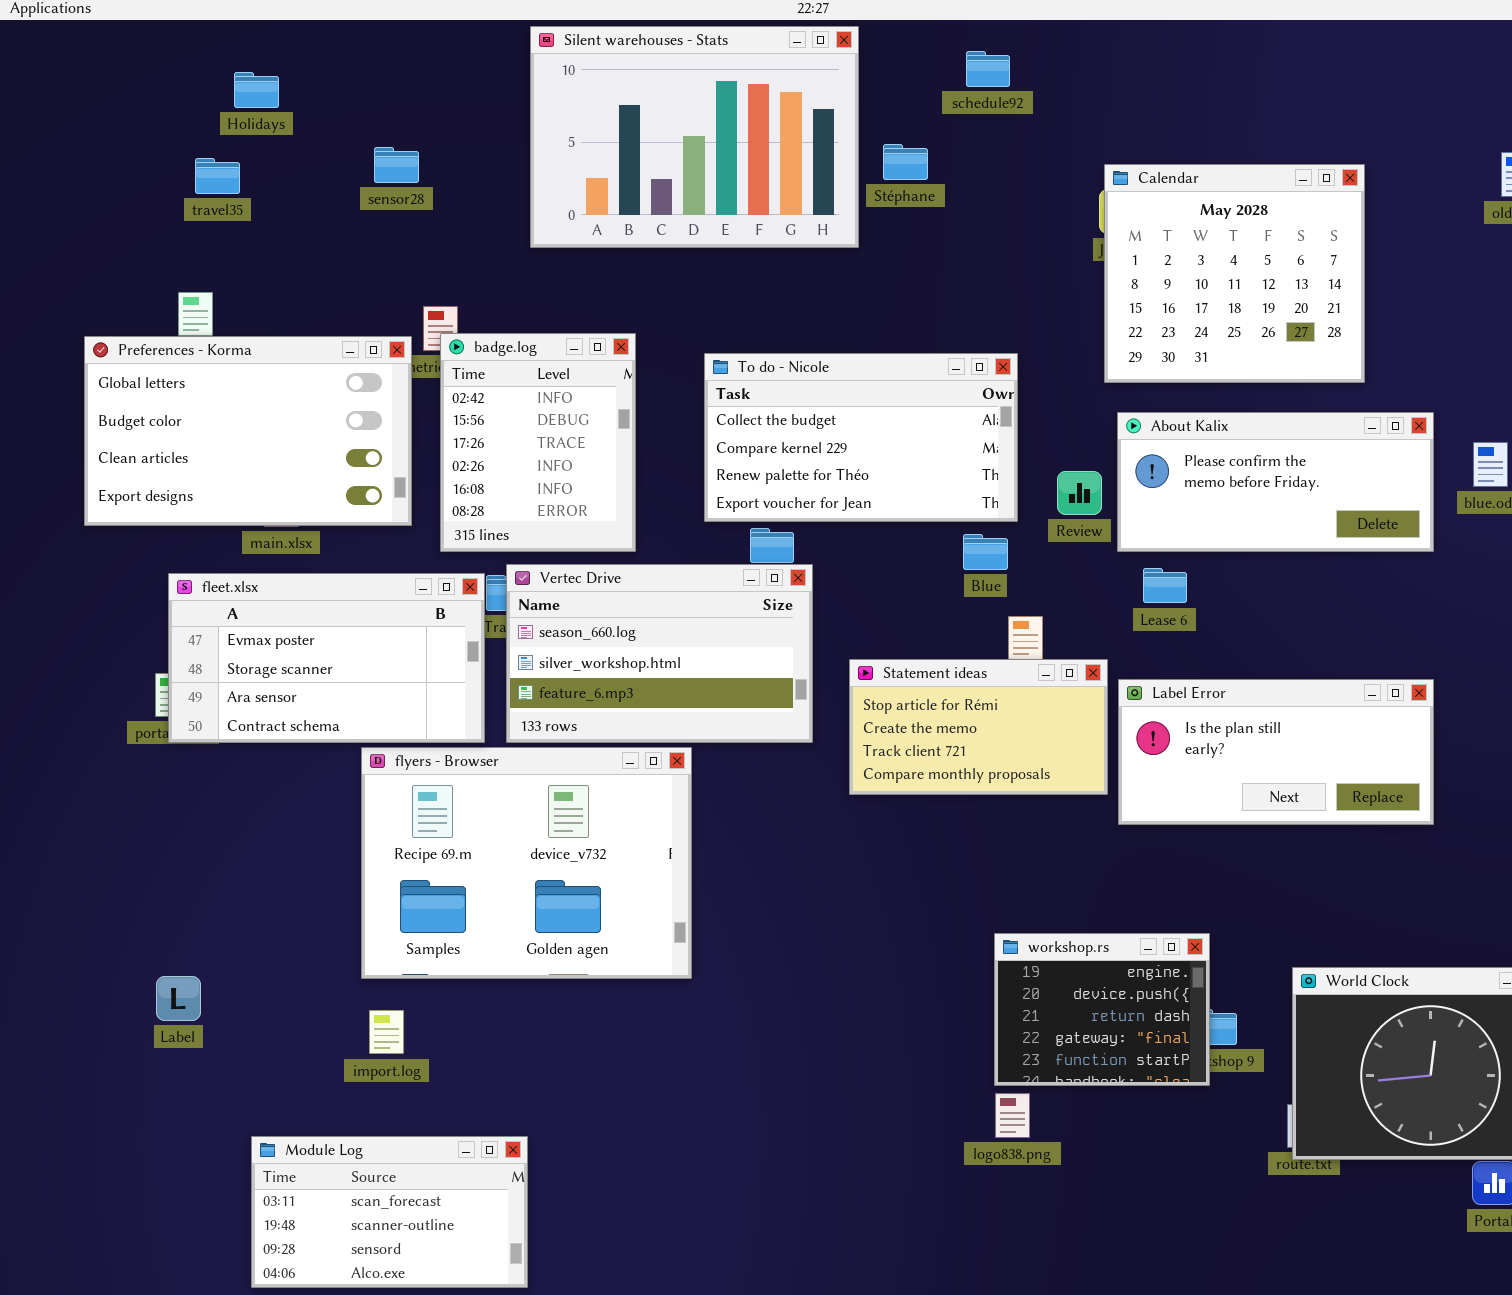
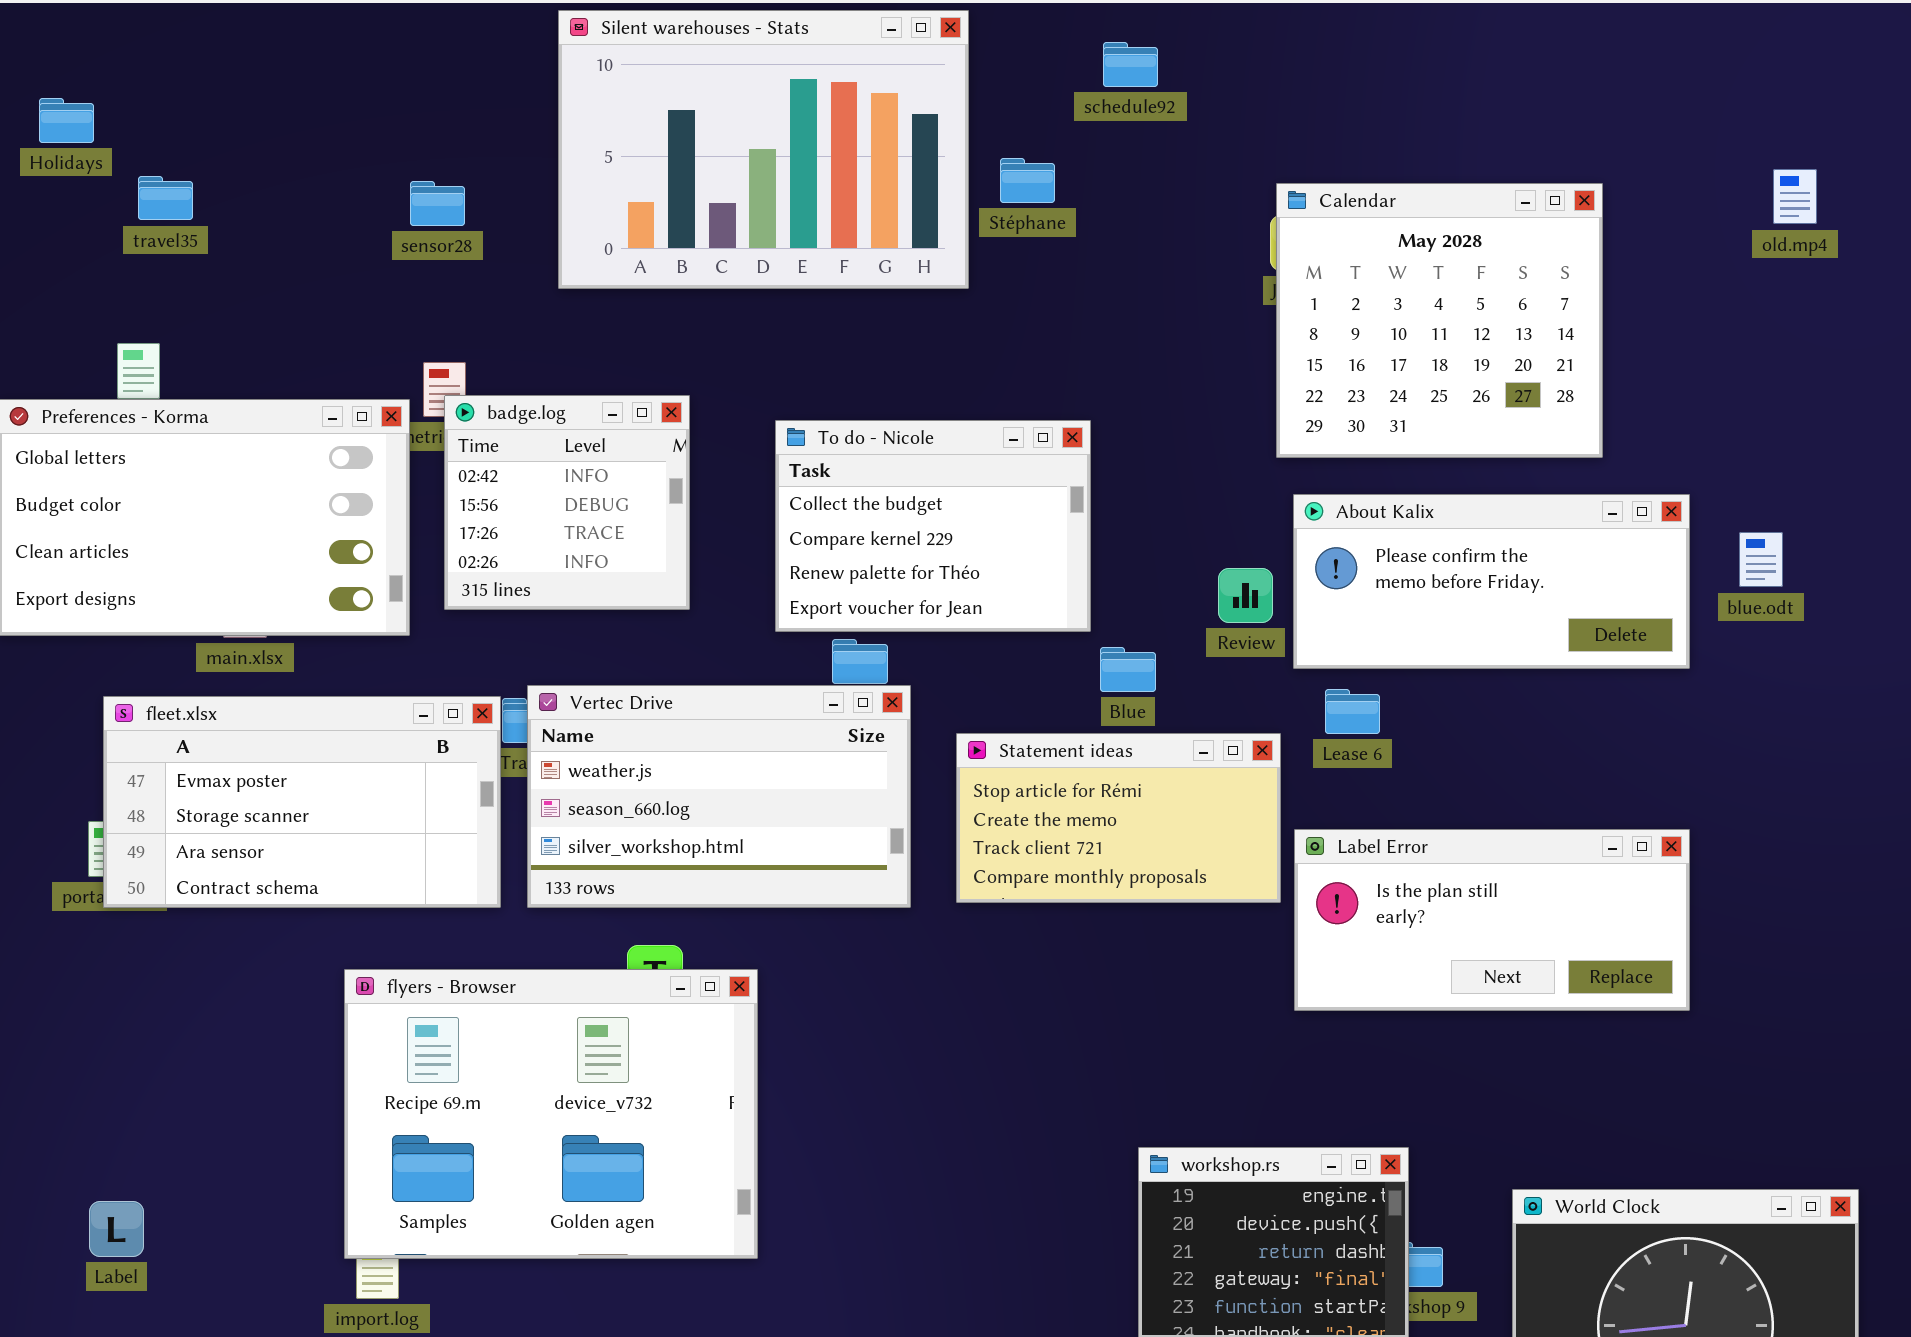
Holidays: [234,72,279,108] -> [39,98,94,143], moved
sensor28: [374,147,419,183] -> [410,181,465,226], moved
badge.log: [440,333,636,552] -> [444,395,690,610], resized
To do - Nicole: [704,353,1018,522] -> [775,420,1091,632], resized
Vertec Drive: [506,564,813,743] -> [527,685,911,908], scrolled up 1 row
Statement ideas: [849,659,1108,795] -> [956,733,1281,903], moved
flyers - Browser: [361,747,692,979] -> [344,969,758,1259], moved

